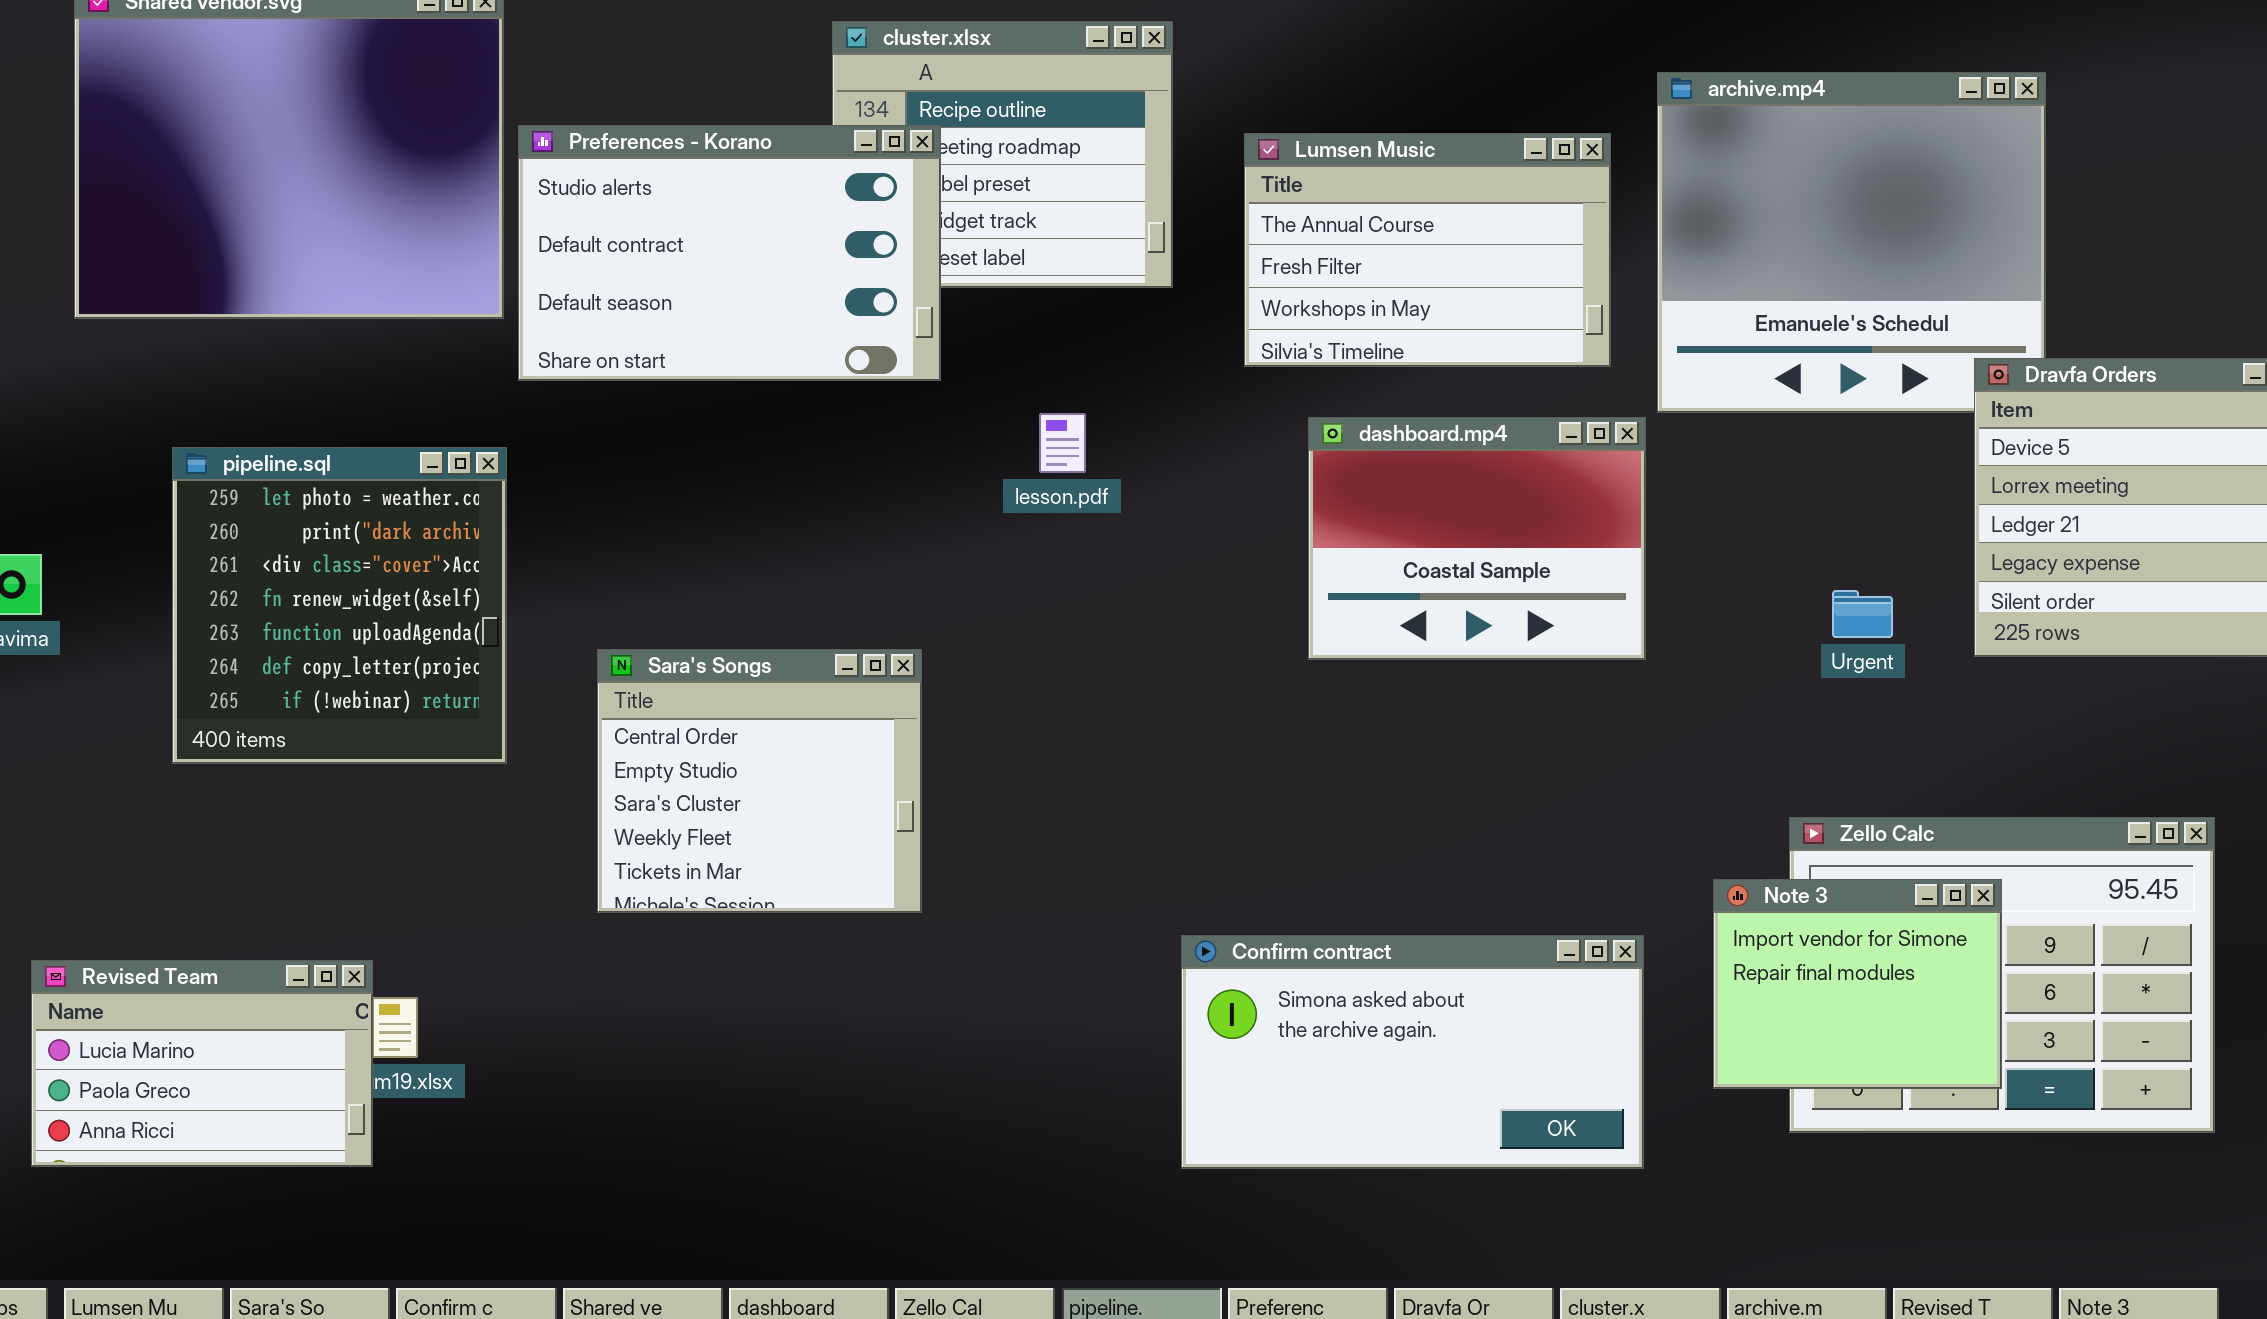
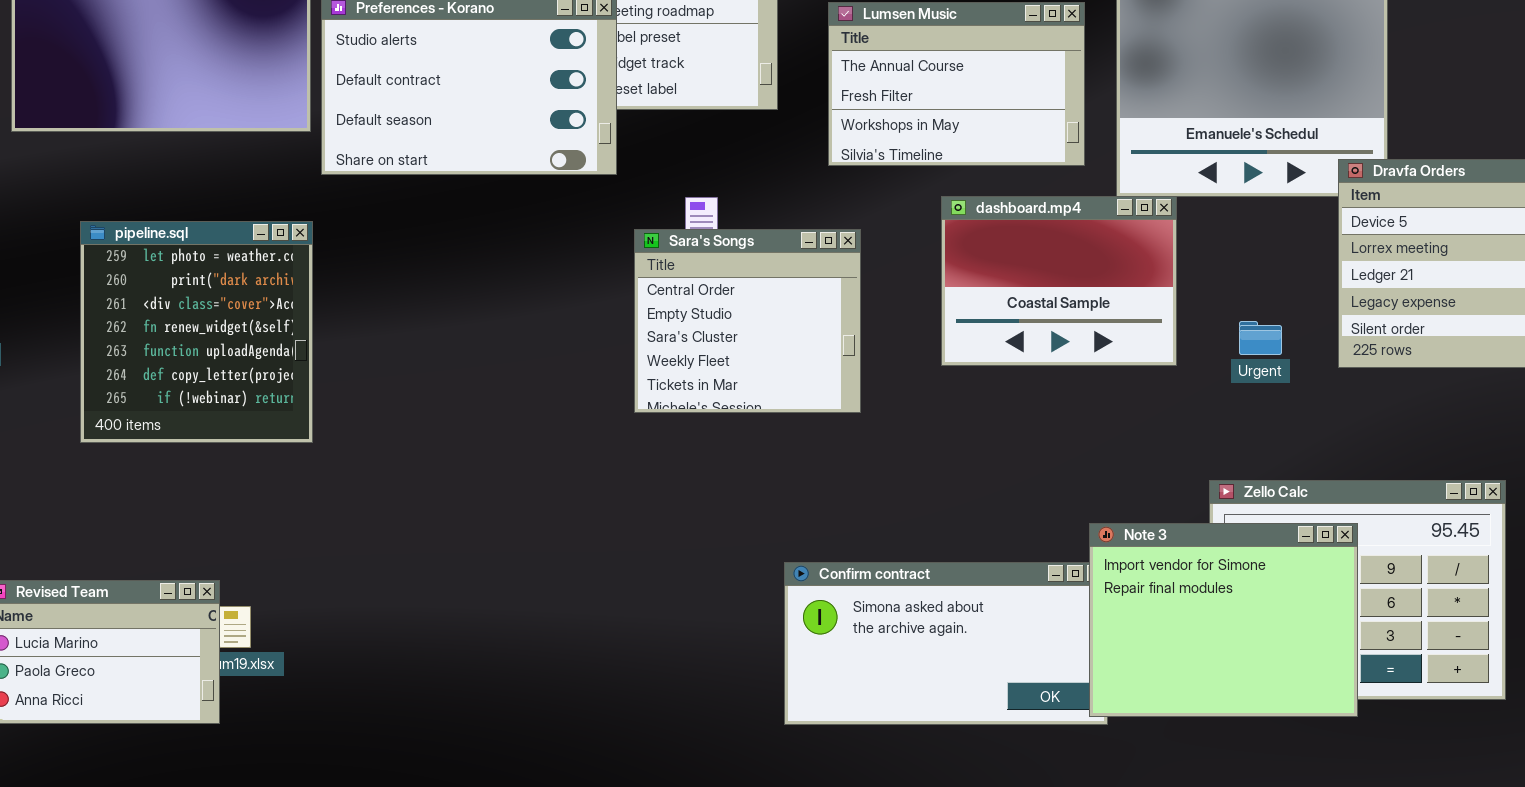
dashboard.mp4: [1308,417,1646,660] -> [941,196,1177,366], moved
Sara's Songs: [597,649,922,913] -> [634,229,861,413], moved
Note 3: [1713,879,2002,1089] -> [1089,523,1358,717], resized

